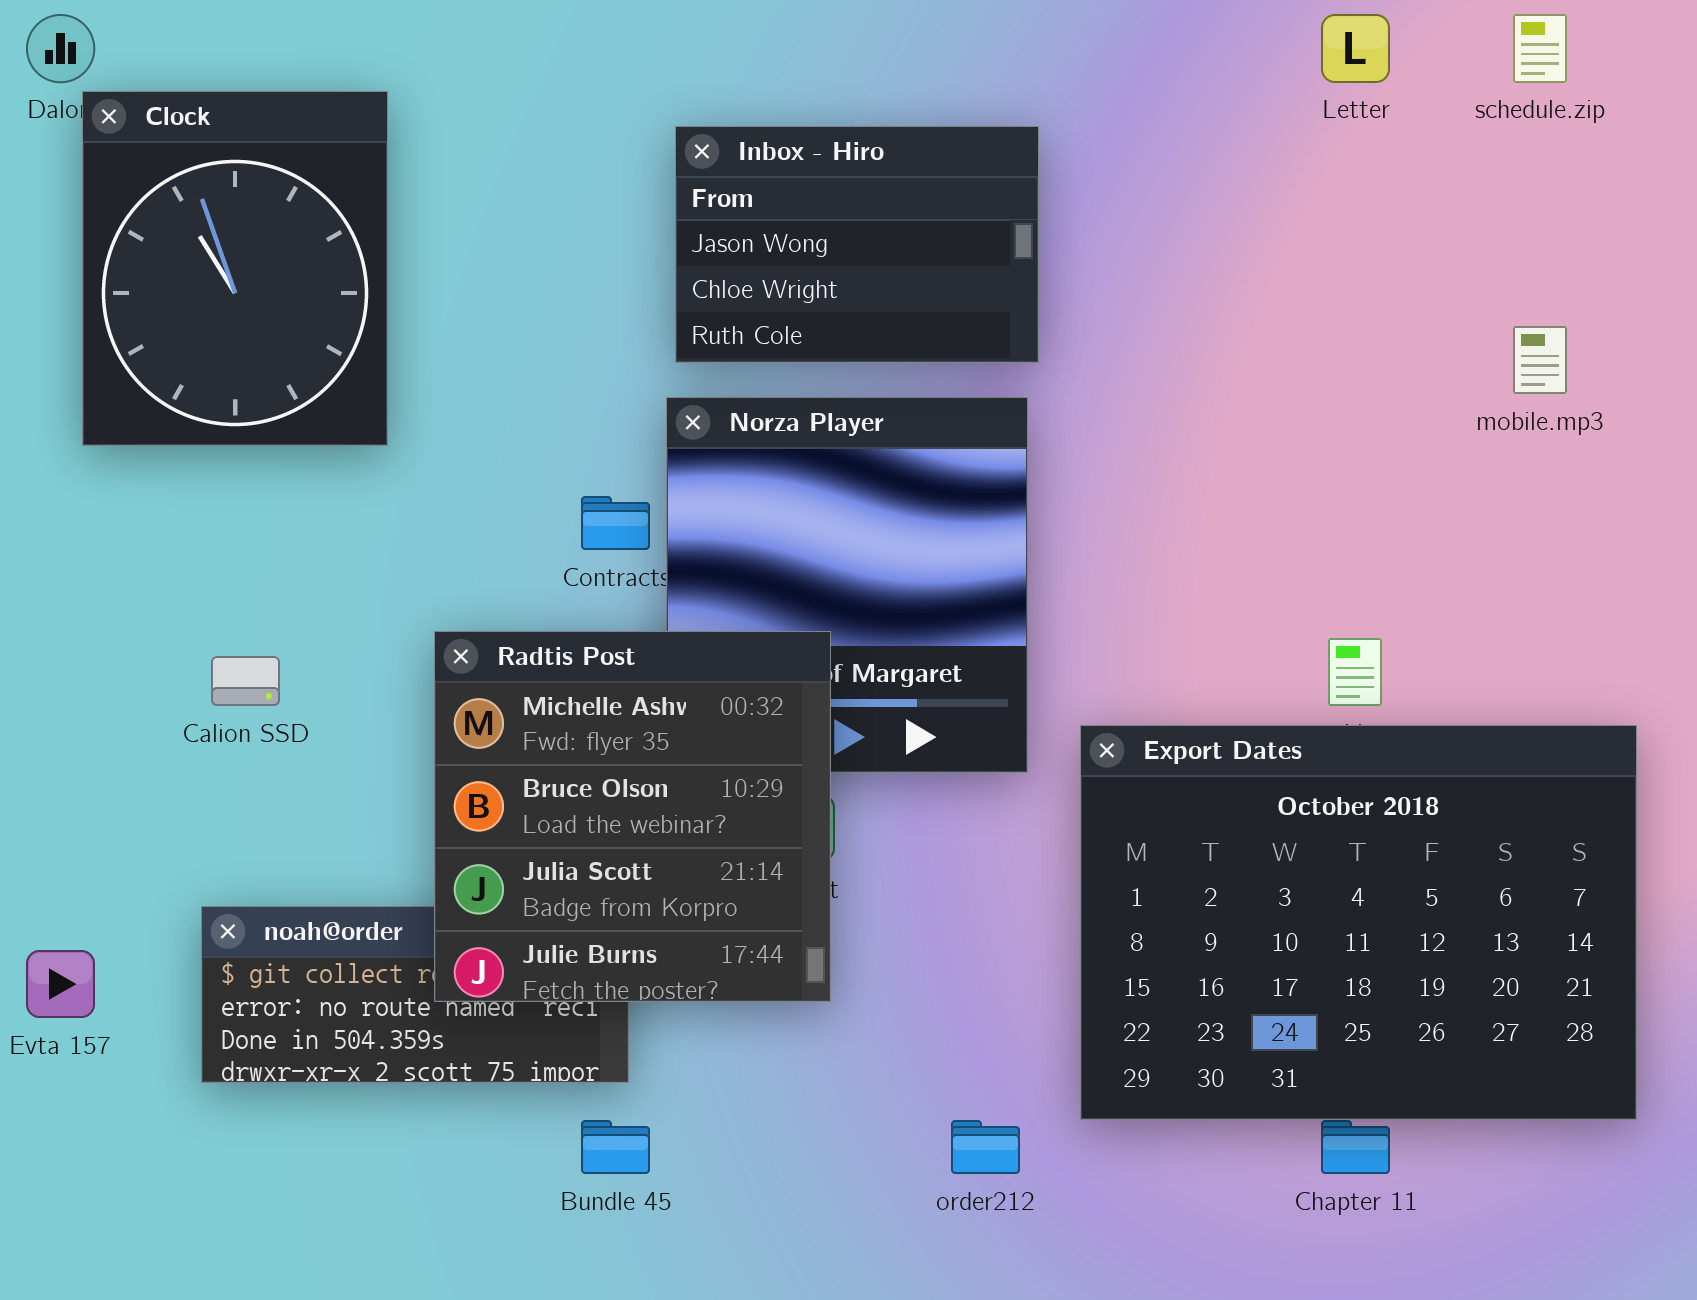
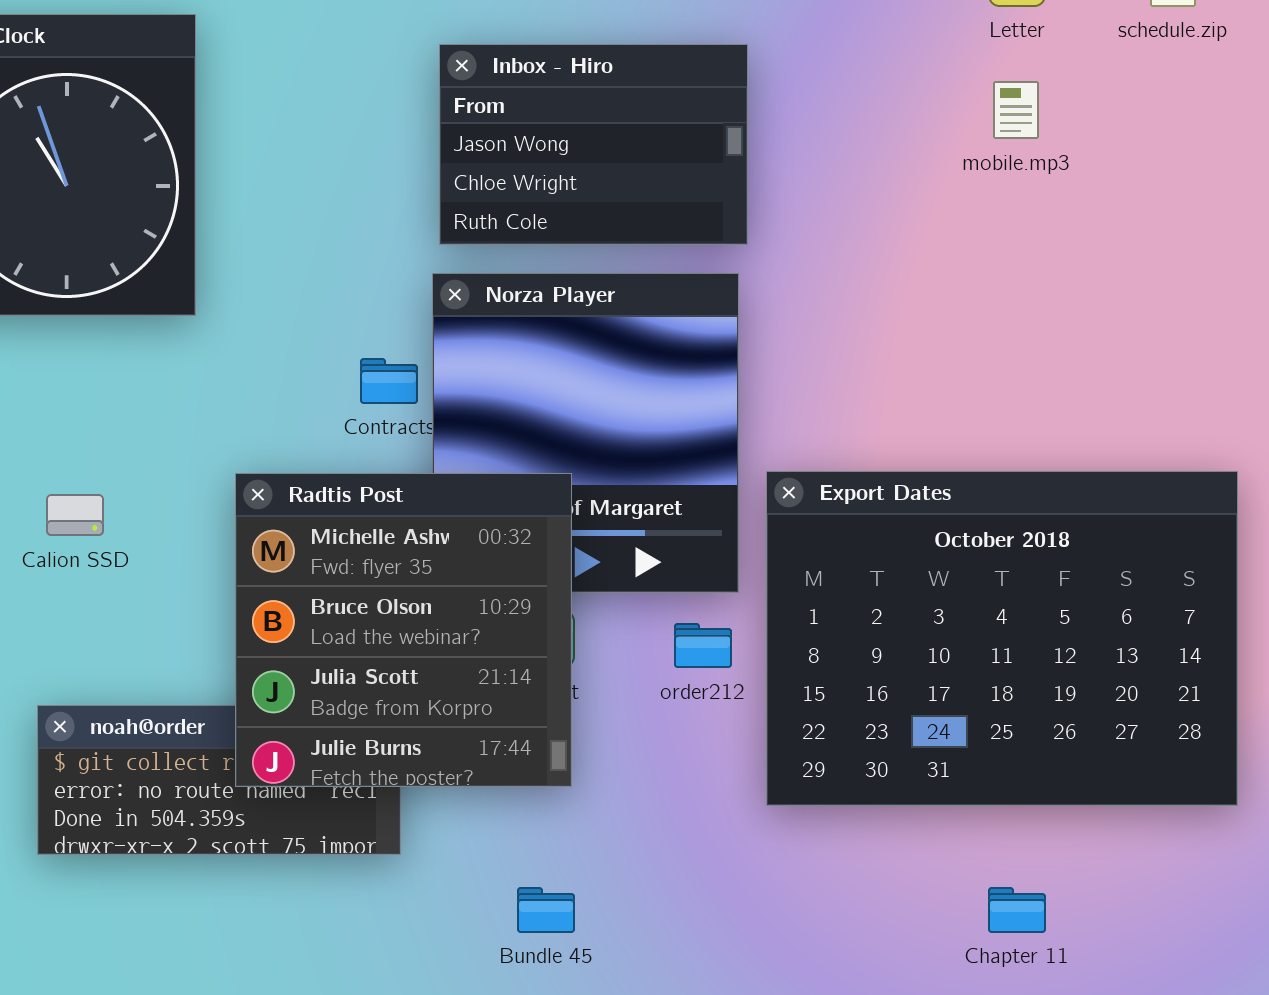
mobile.mp3: [1513,326,1567,394] -> [993,81,1039,139], moved
Export Dates: [1080,725,1637,1120] -> [766,471,1238,806], moved
Bundle 45: [581,1120,650,1174] -> [517,887,575,933], moved
order212: [951,1120,1020,1174] -> [674,623,732,668], moved

